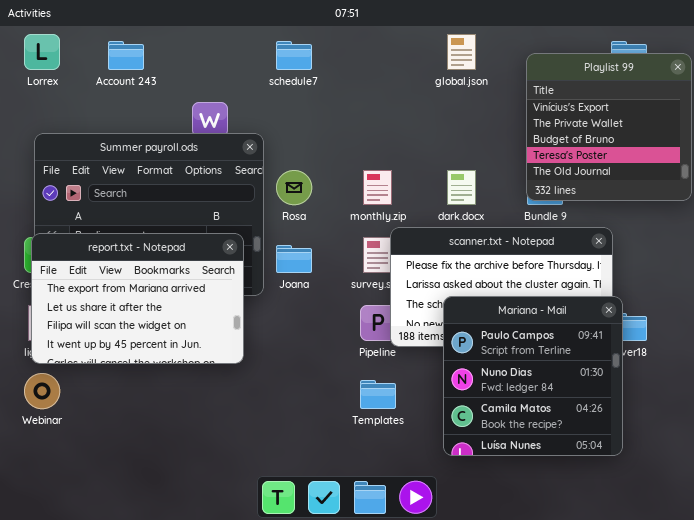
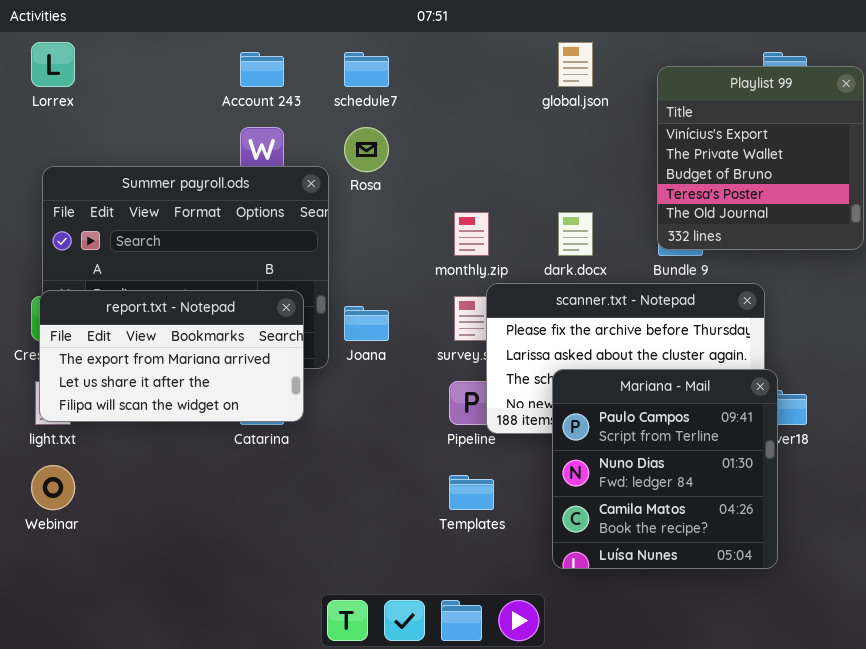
Account 243: [108,41,144,70] -> [240,52,284,87], moved
Rosa: [276,170,312,205] -> [344,127,389,172], moved
report.txt - Notepad: [31,233,244,364] -> [39,290,304,422], resized

